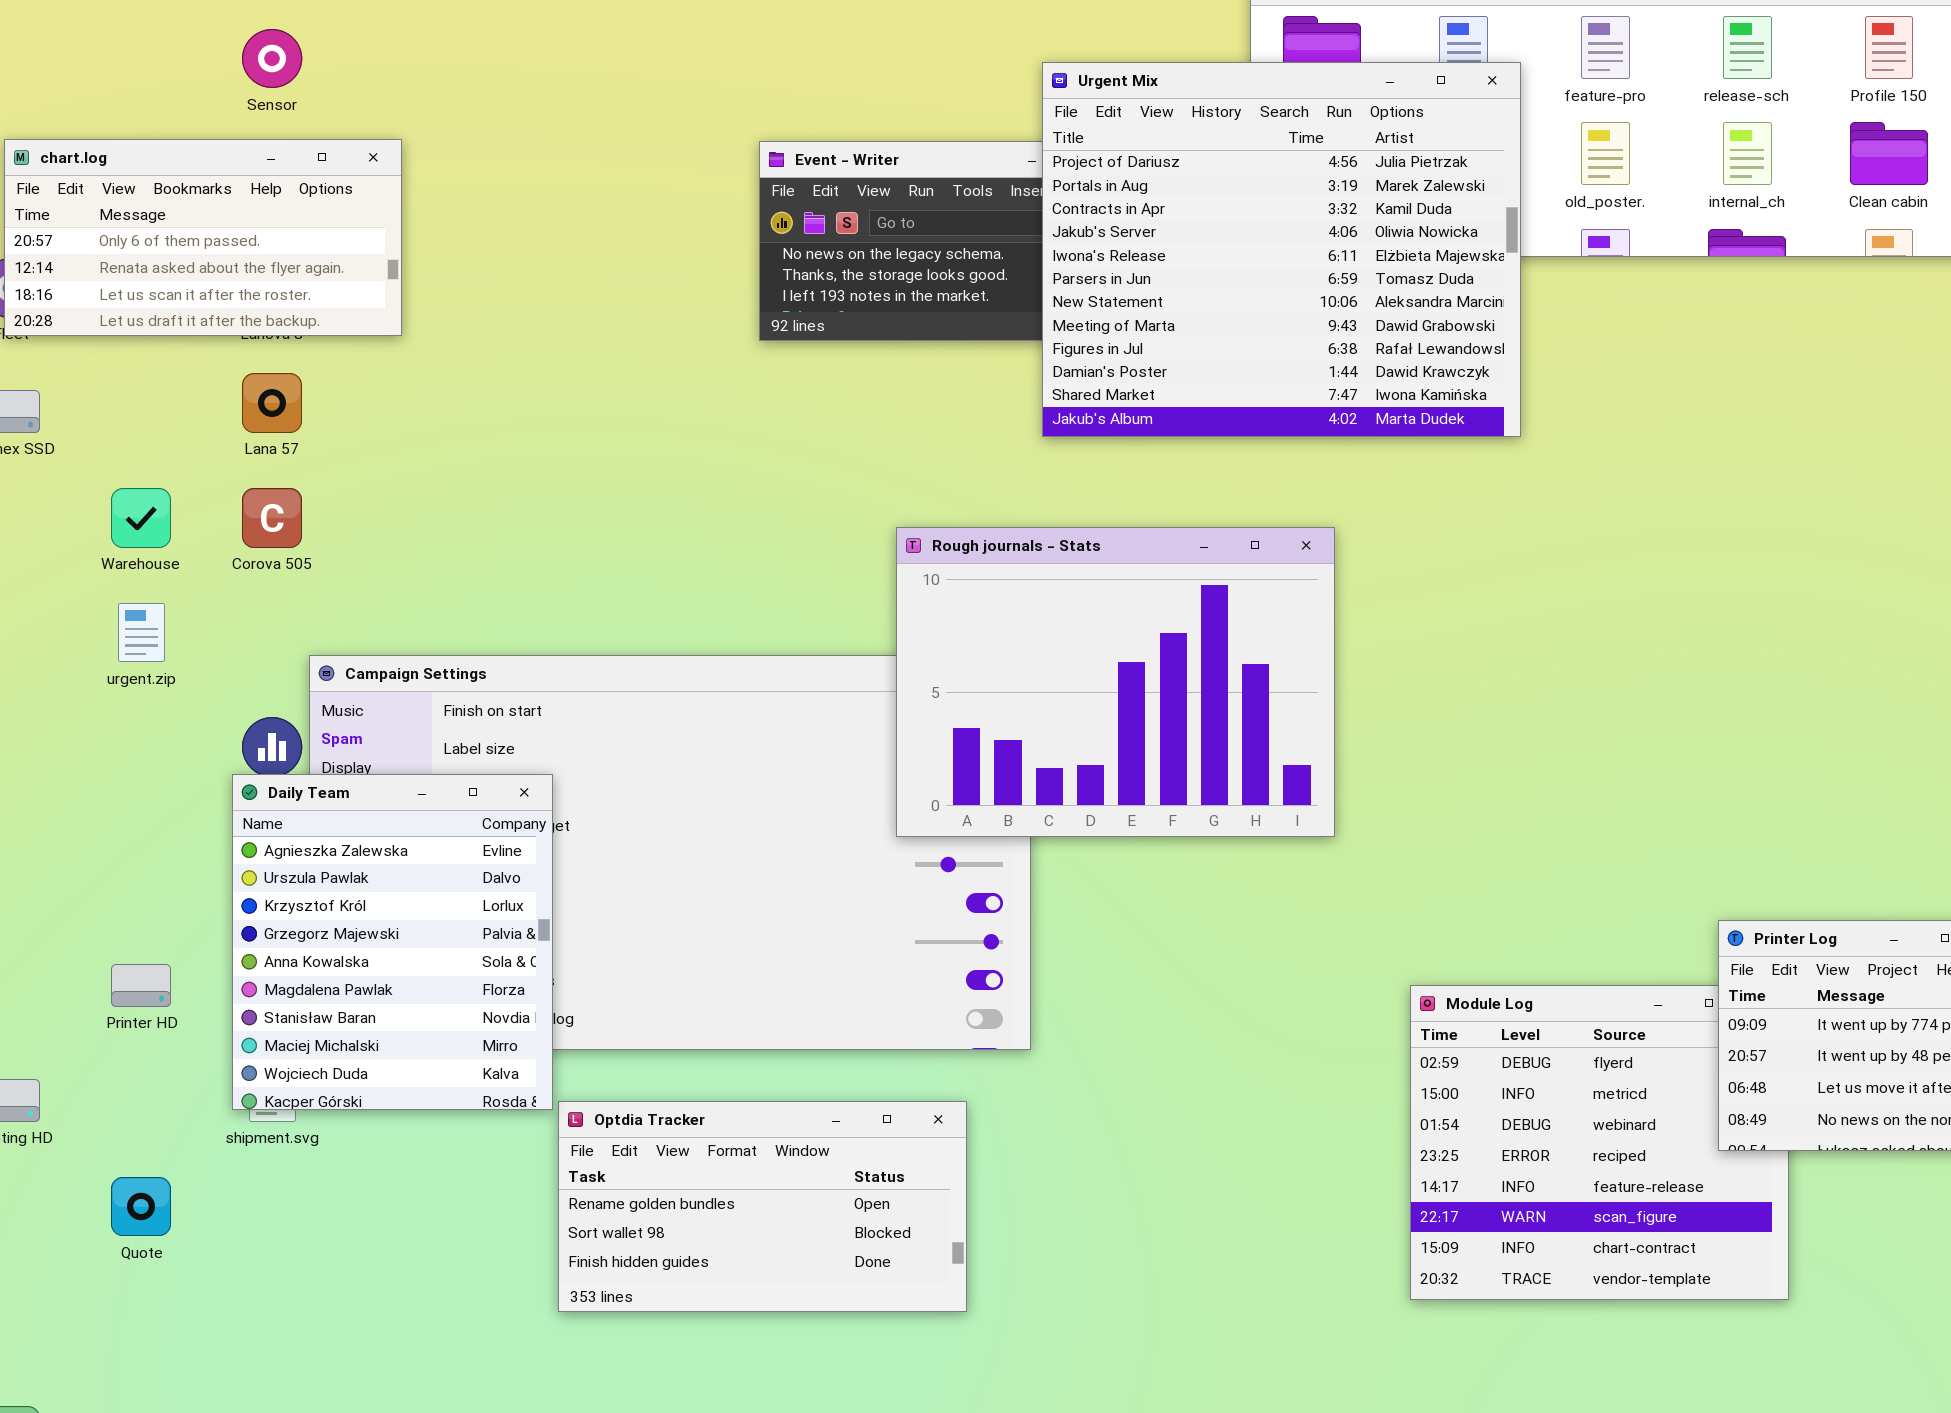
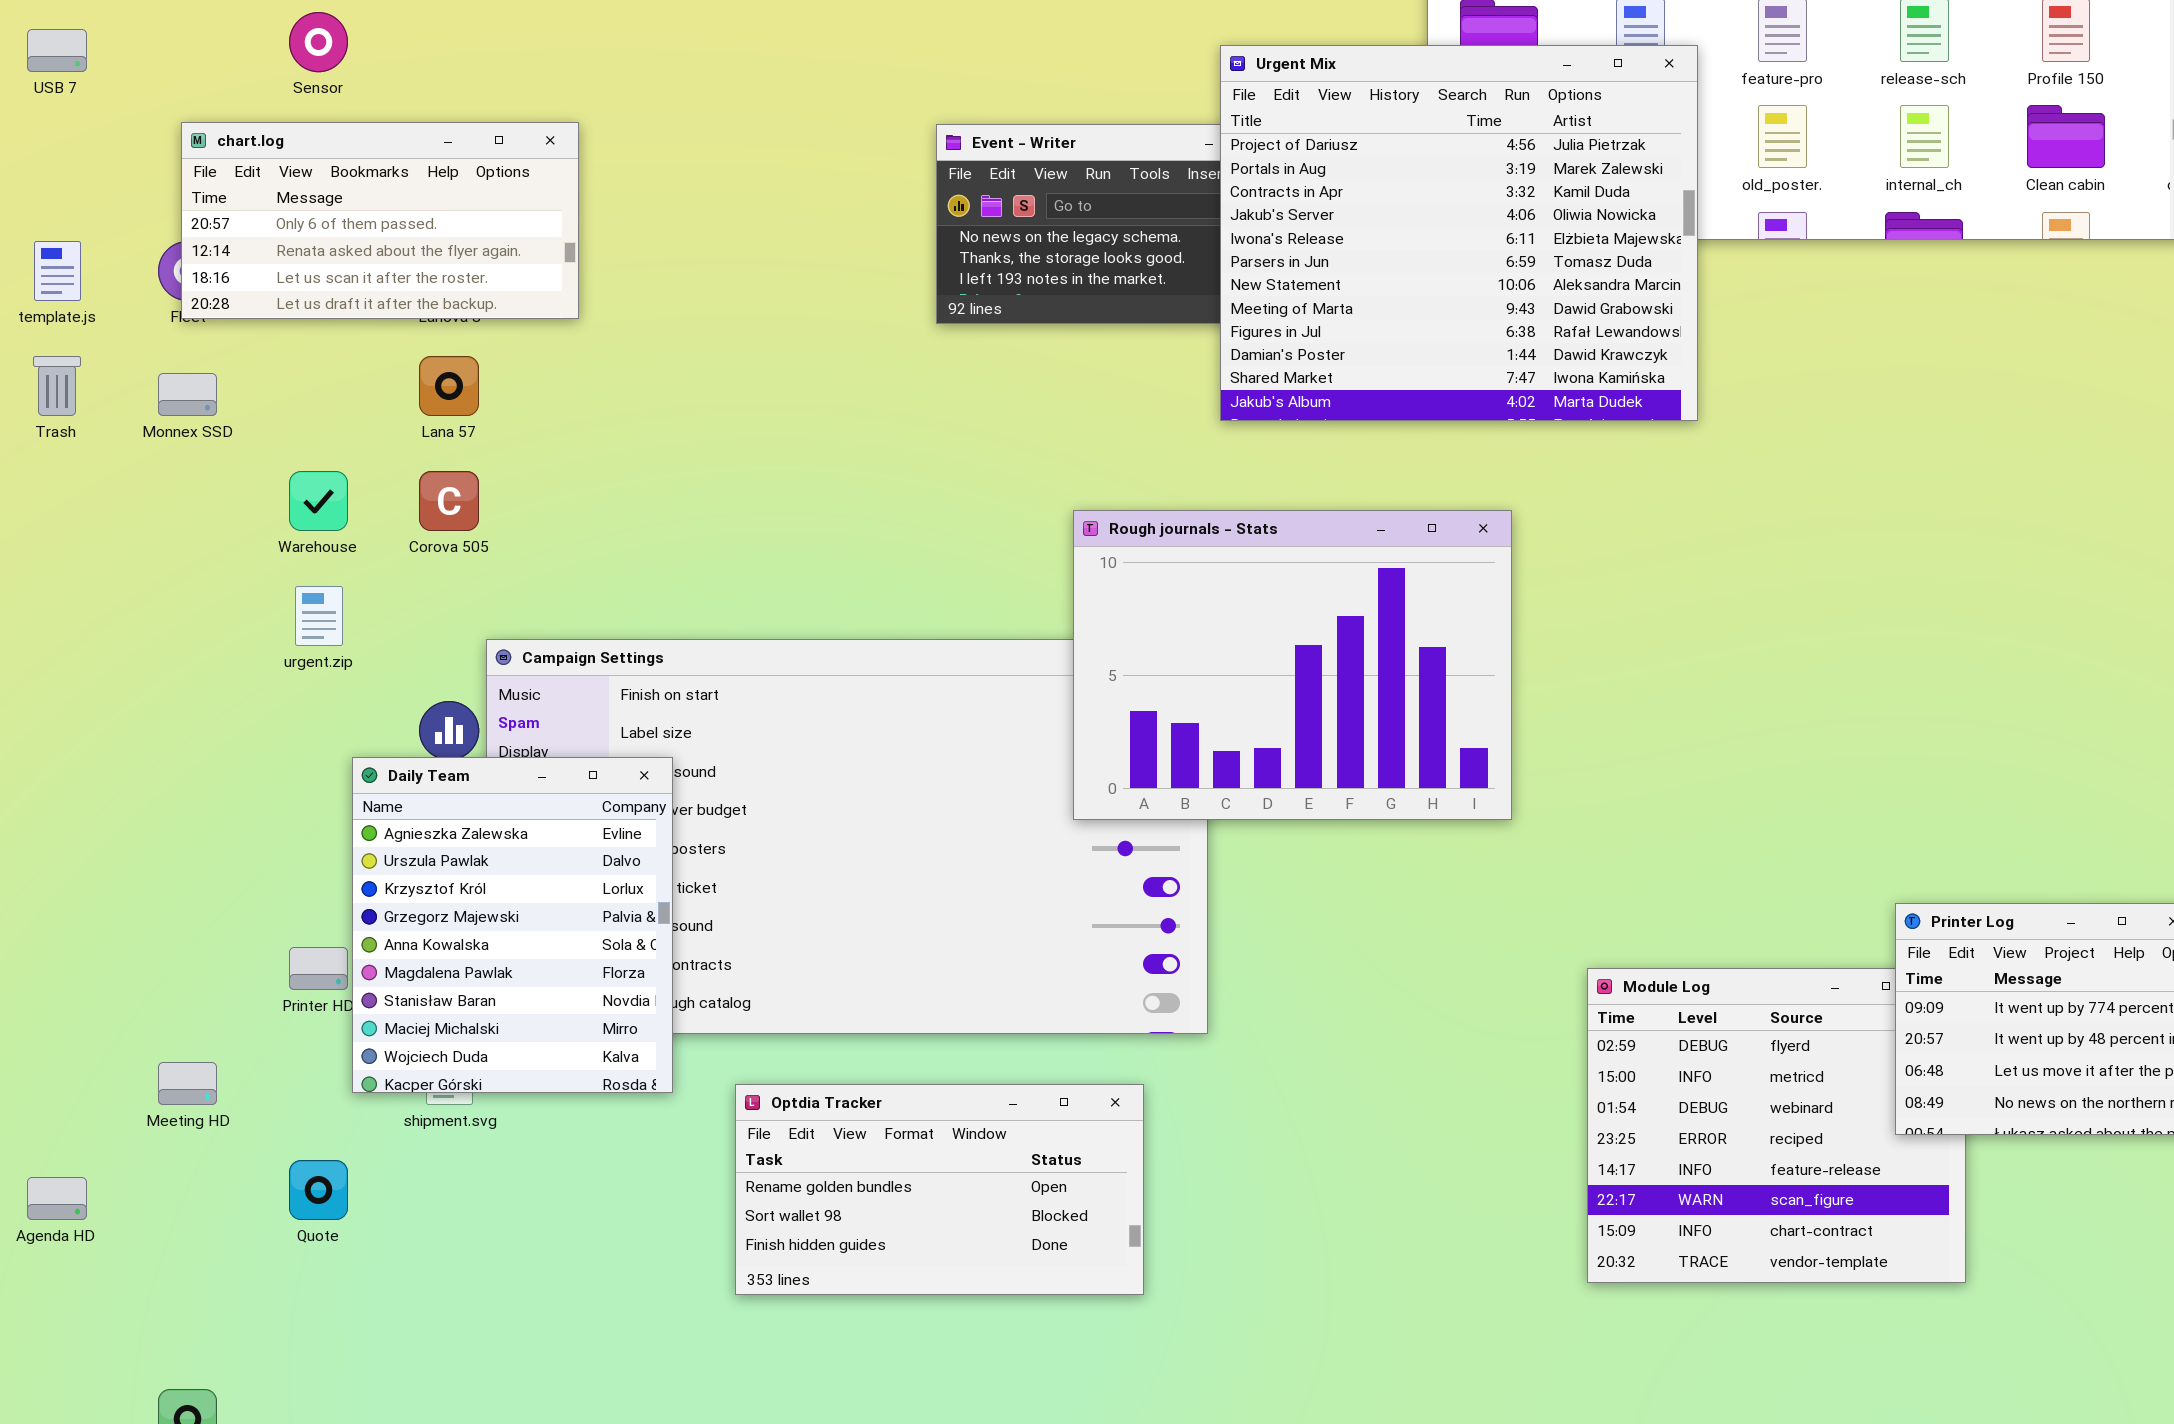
Sensor: [242,29,302,88] -> [289,12,348,72], moved
Daily Team: [232,774,553,1110] -> [352,757,673,1093], moved

